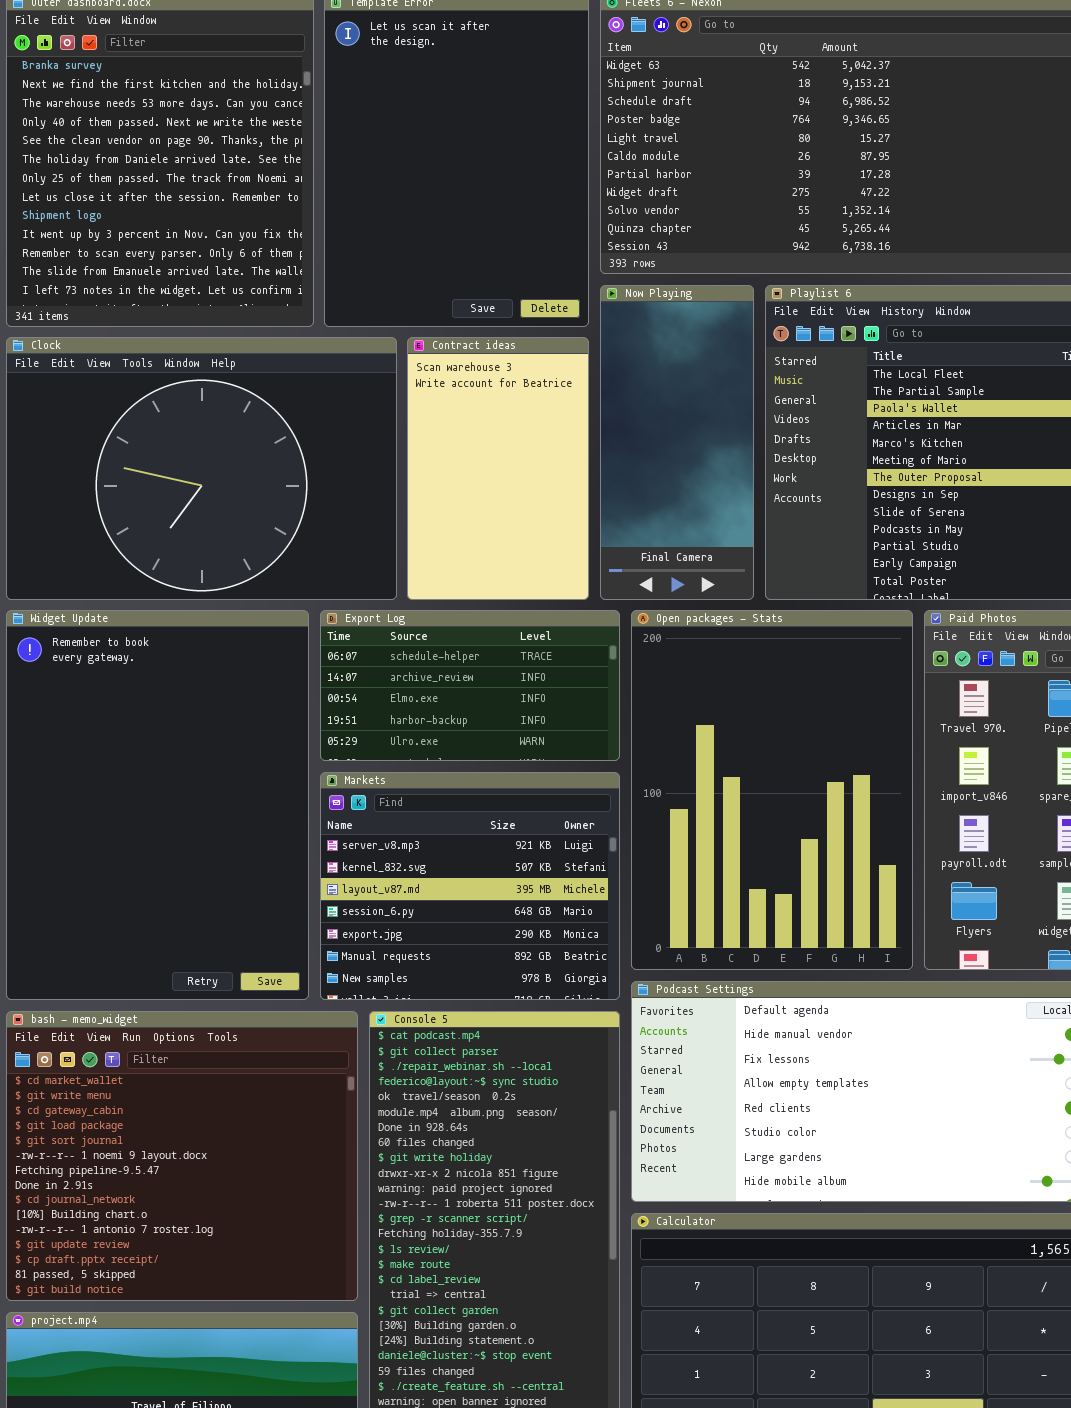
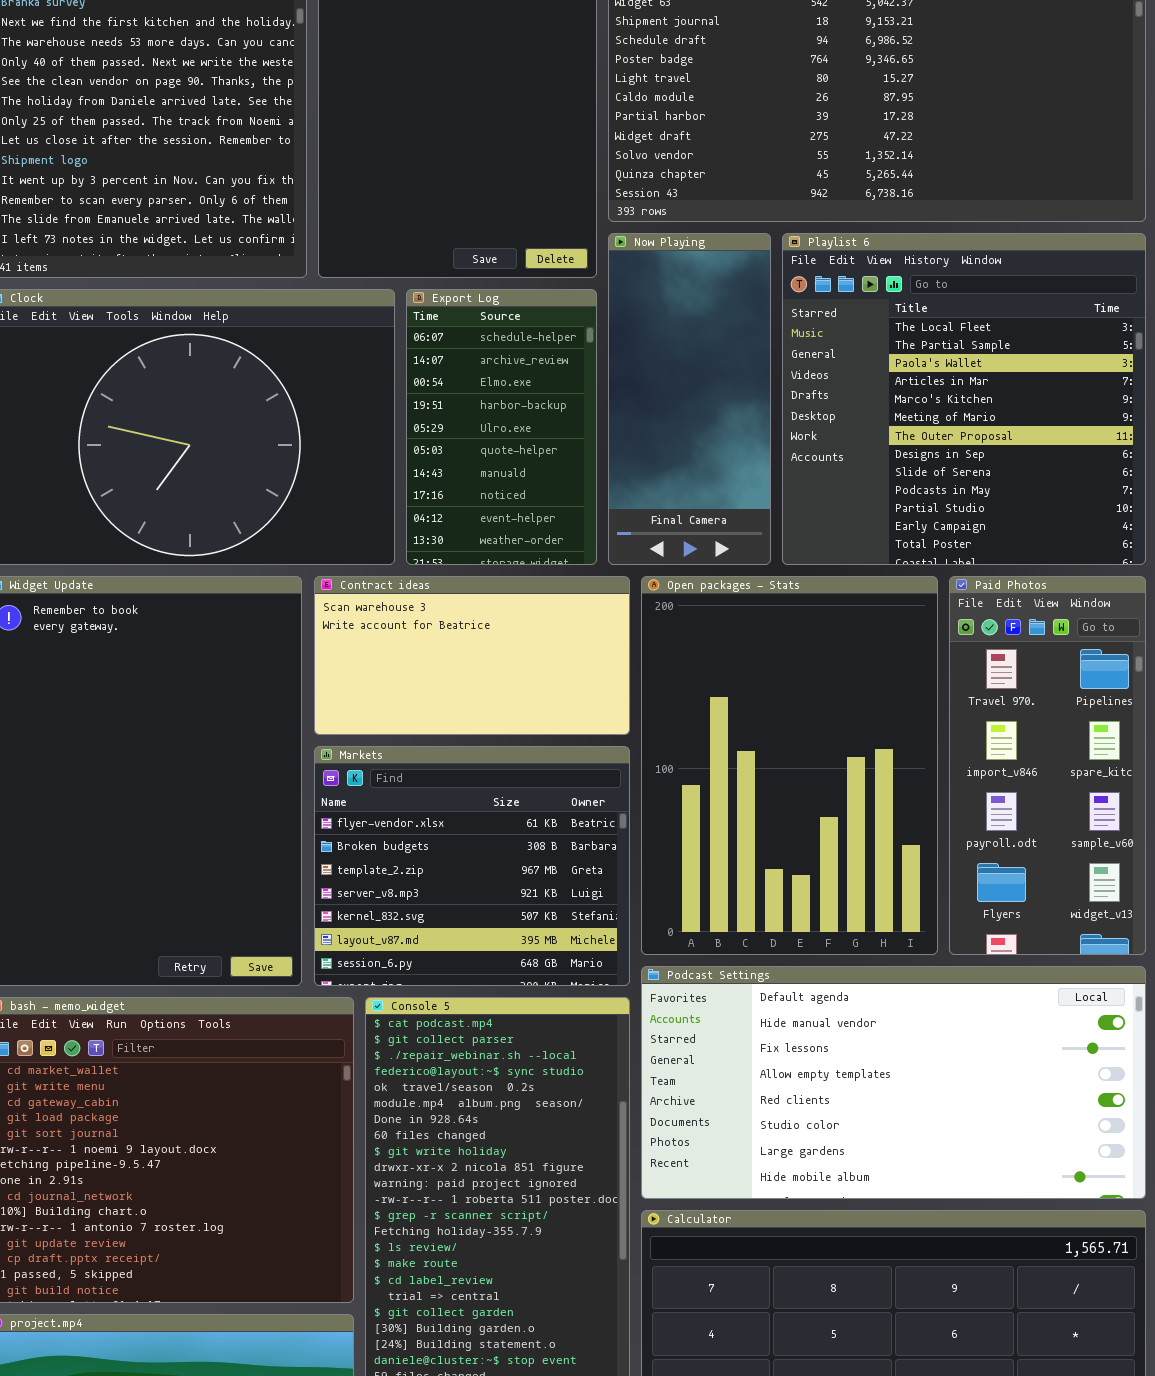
Contract ideas: [407,337,589,600] -> [314,576,630,735], moved, resized
Export Log: [320,610,620,761] -> [406,289,597,565], moved, resized
Markets: [320,772,620,1000] -> [314,746,630,986], scrolled up 3 rows

